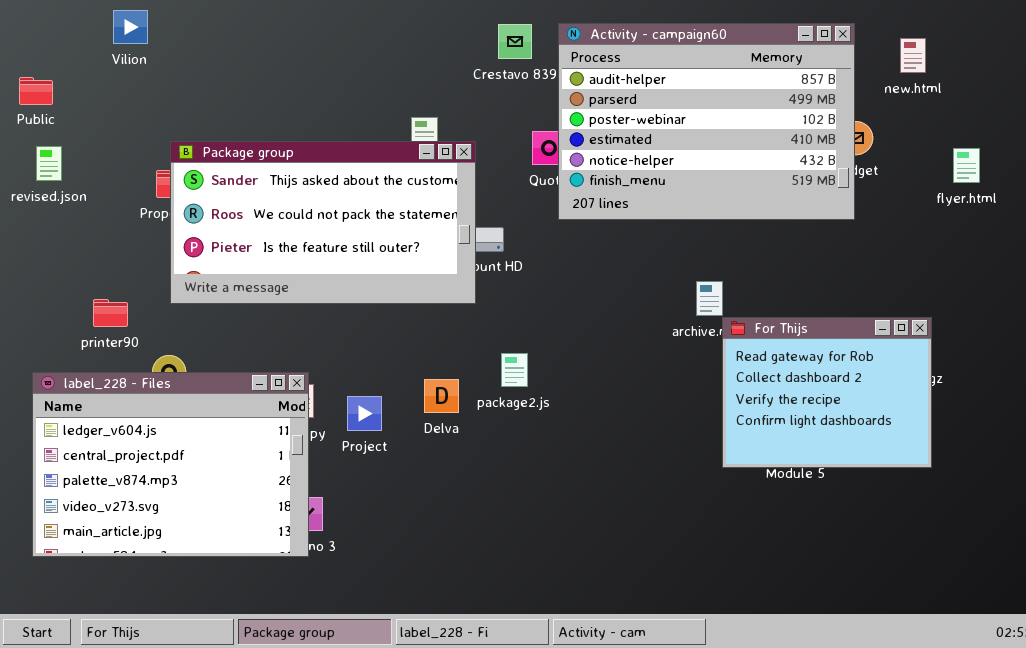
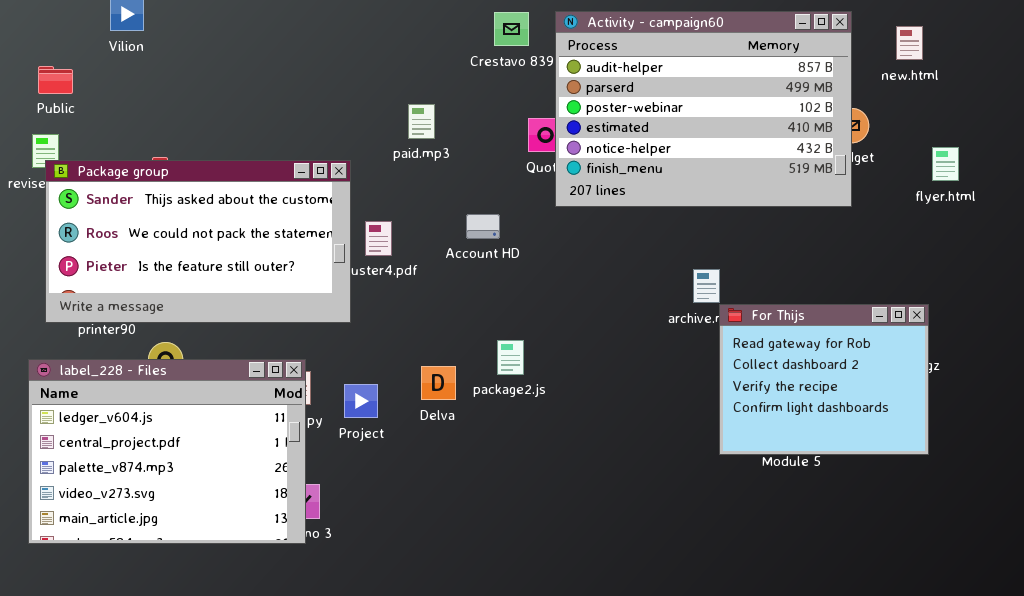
Public: [19,77,53,105] -> [38,66,73,94], moved
Package group: [170,141,476,304] -> [45,160,351,323], moved
flyer.html: [953,148,980,183] -> [932,147,959,181], moved

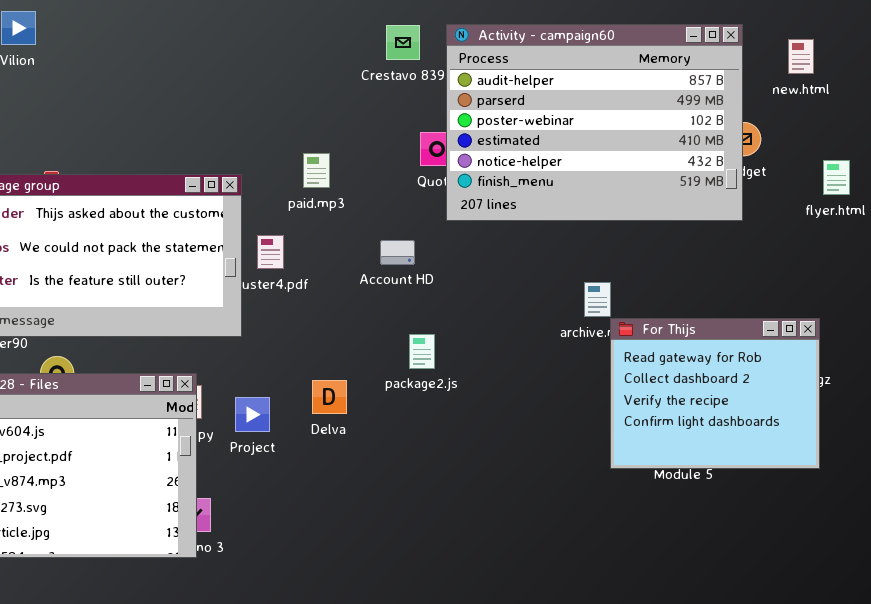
paid.mp3: [408,104,435,139] -> [303,153,330,188], moved
Account HD: [466,214,500,239] -> [380,240,415,265], moved
package2.js: [497,340,524,375] -> [409,334,435,369], moved

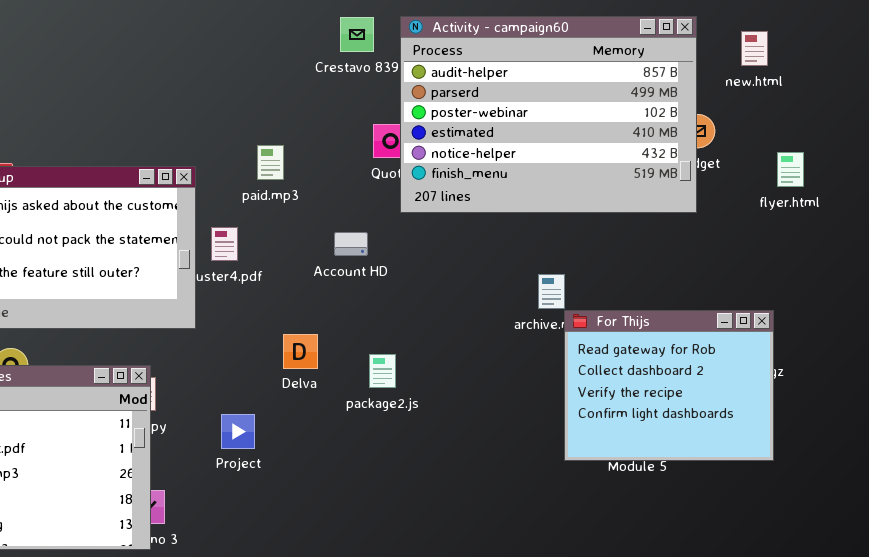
package2.js: [409,334,435,369] -> [369,354,396,388], moved
Delva: [312,380,347,414] -> [283,334,318,369], moved
Project: [235,397,270,432] -> [221,414,255,449], moved

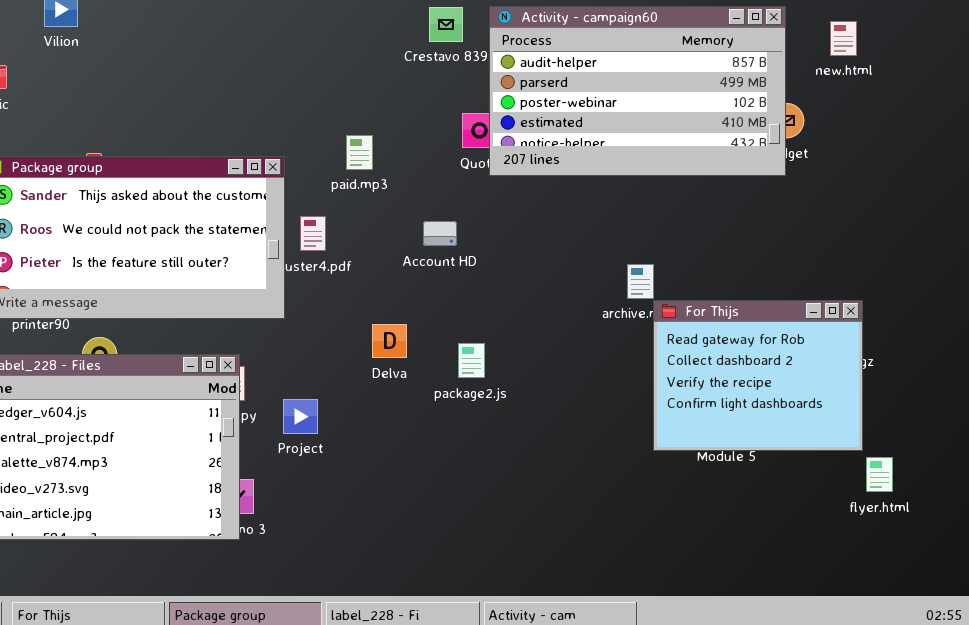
Activity - campaign60: [400,16,697,213] -> [489,6,786,176], resized
flyer.html: [777,152,804,187] -> [866,457,893,492], moved
Project: [221,414,255,449] -> [283,399,318,434], moved

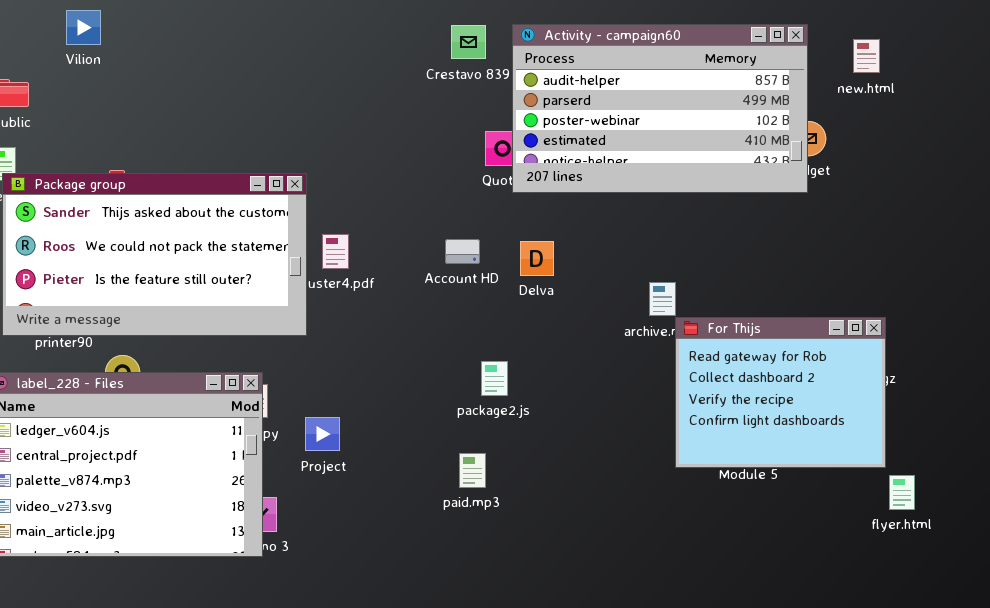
paid.mp3: [346,135,373,170] -> [459,453,486,488], moved
Delva: [372,324,407,358] -> [520,241,554,276], moved

